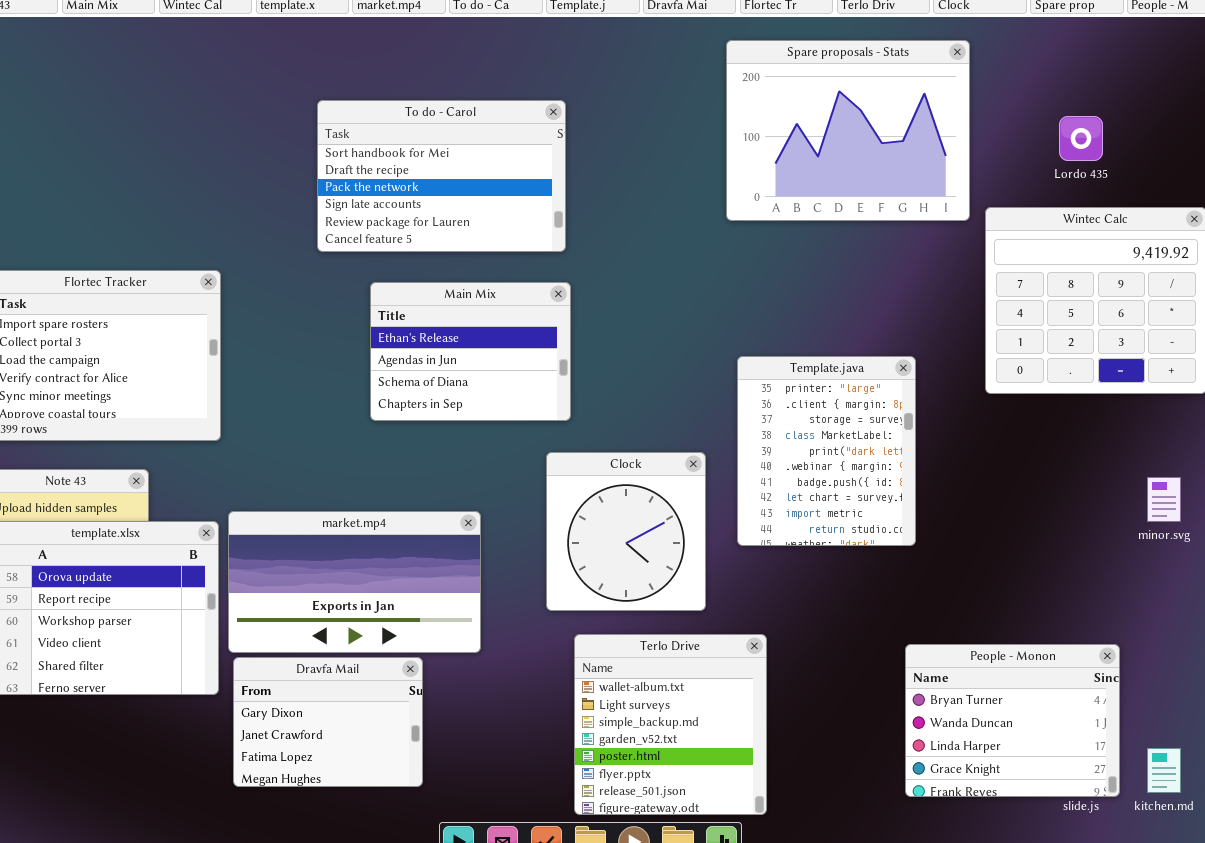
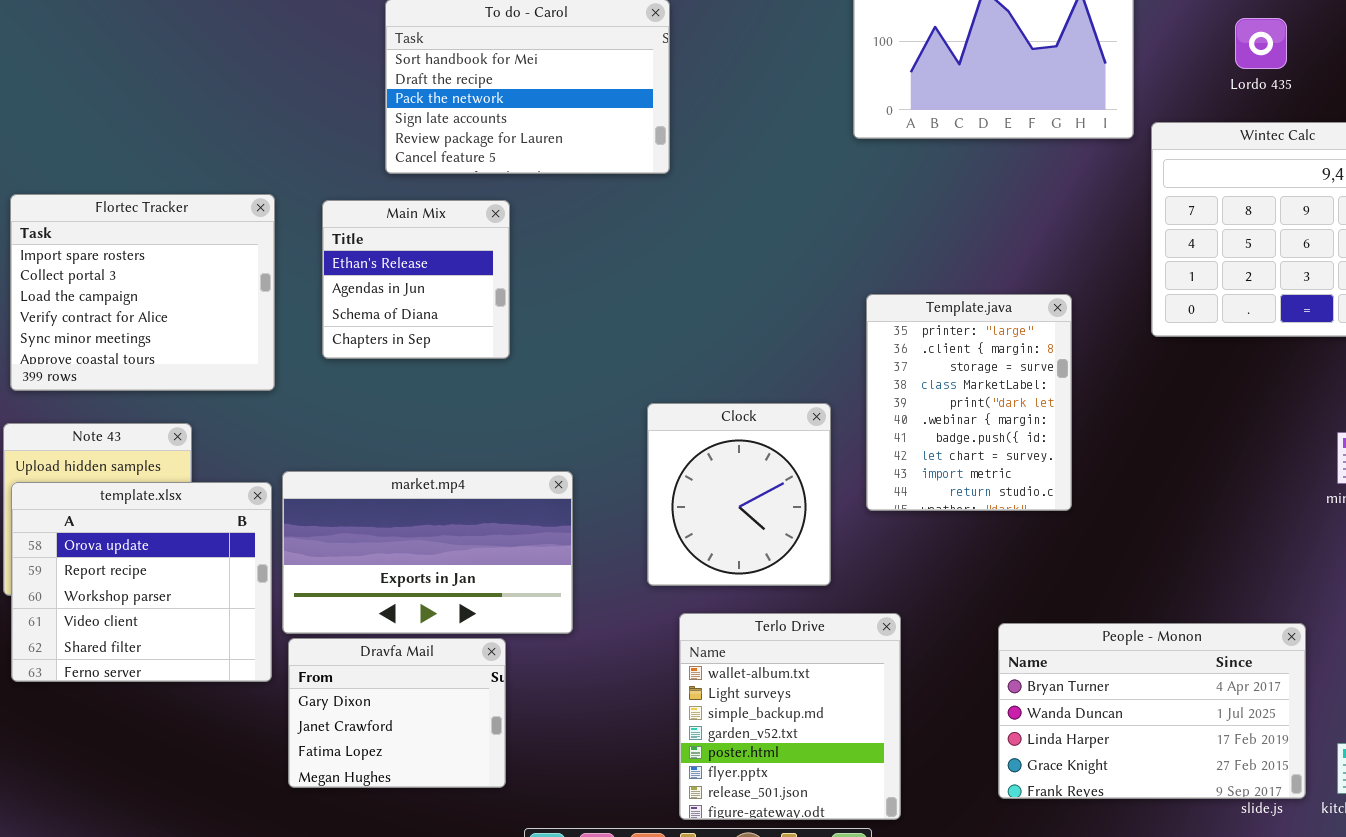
Main Mix: [370,282,571,421] -> [322,200,510,359], moved, resized
People - Monon: [905,644,1120,797] -> [998,623,1306,799], resized

